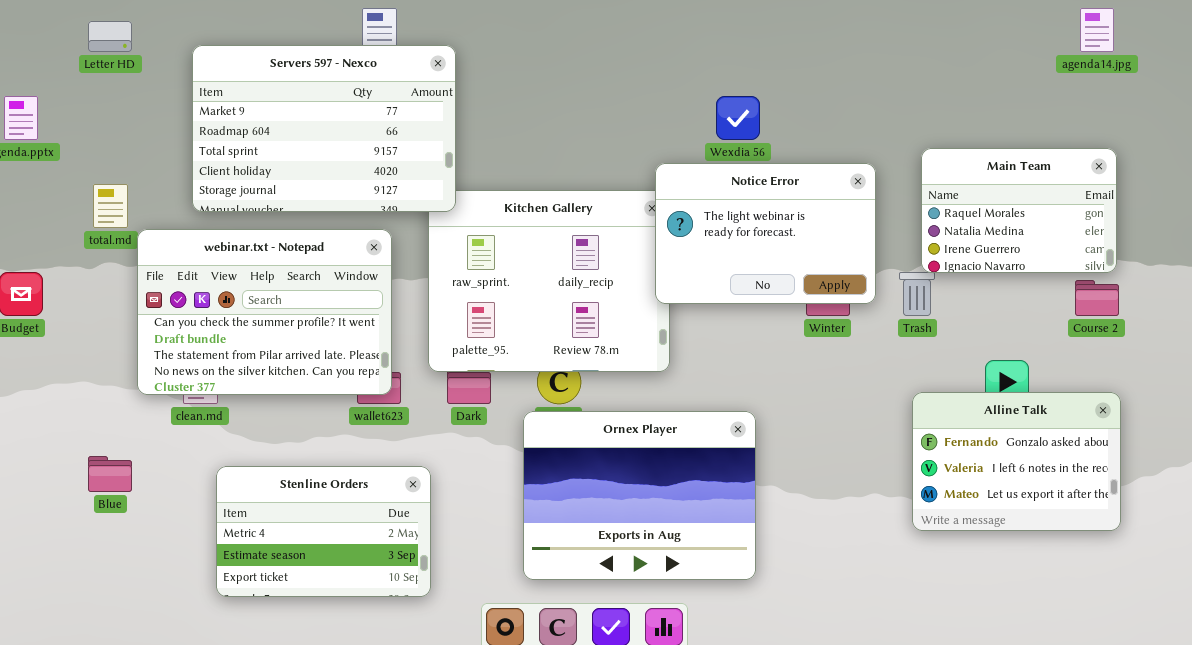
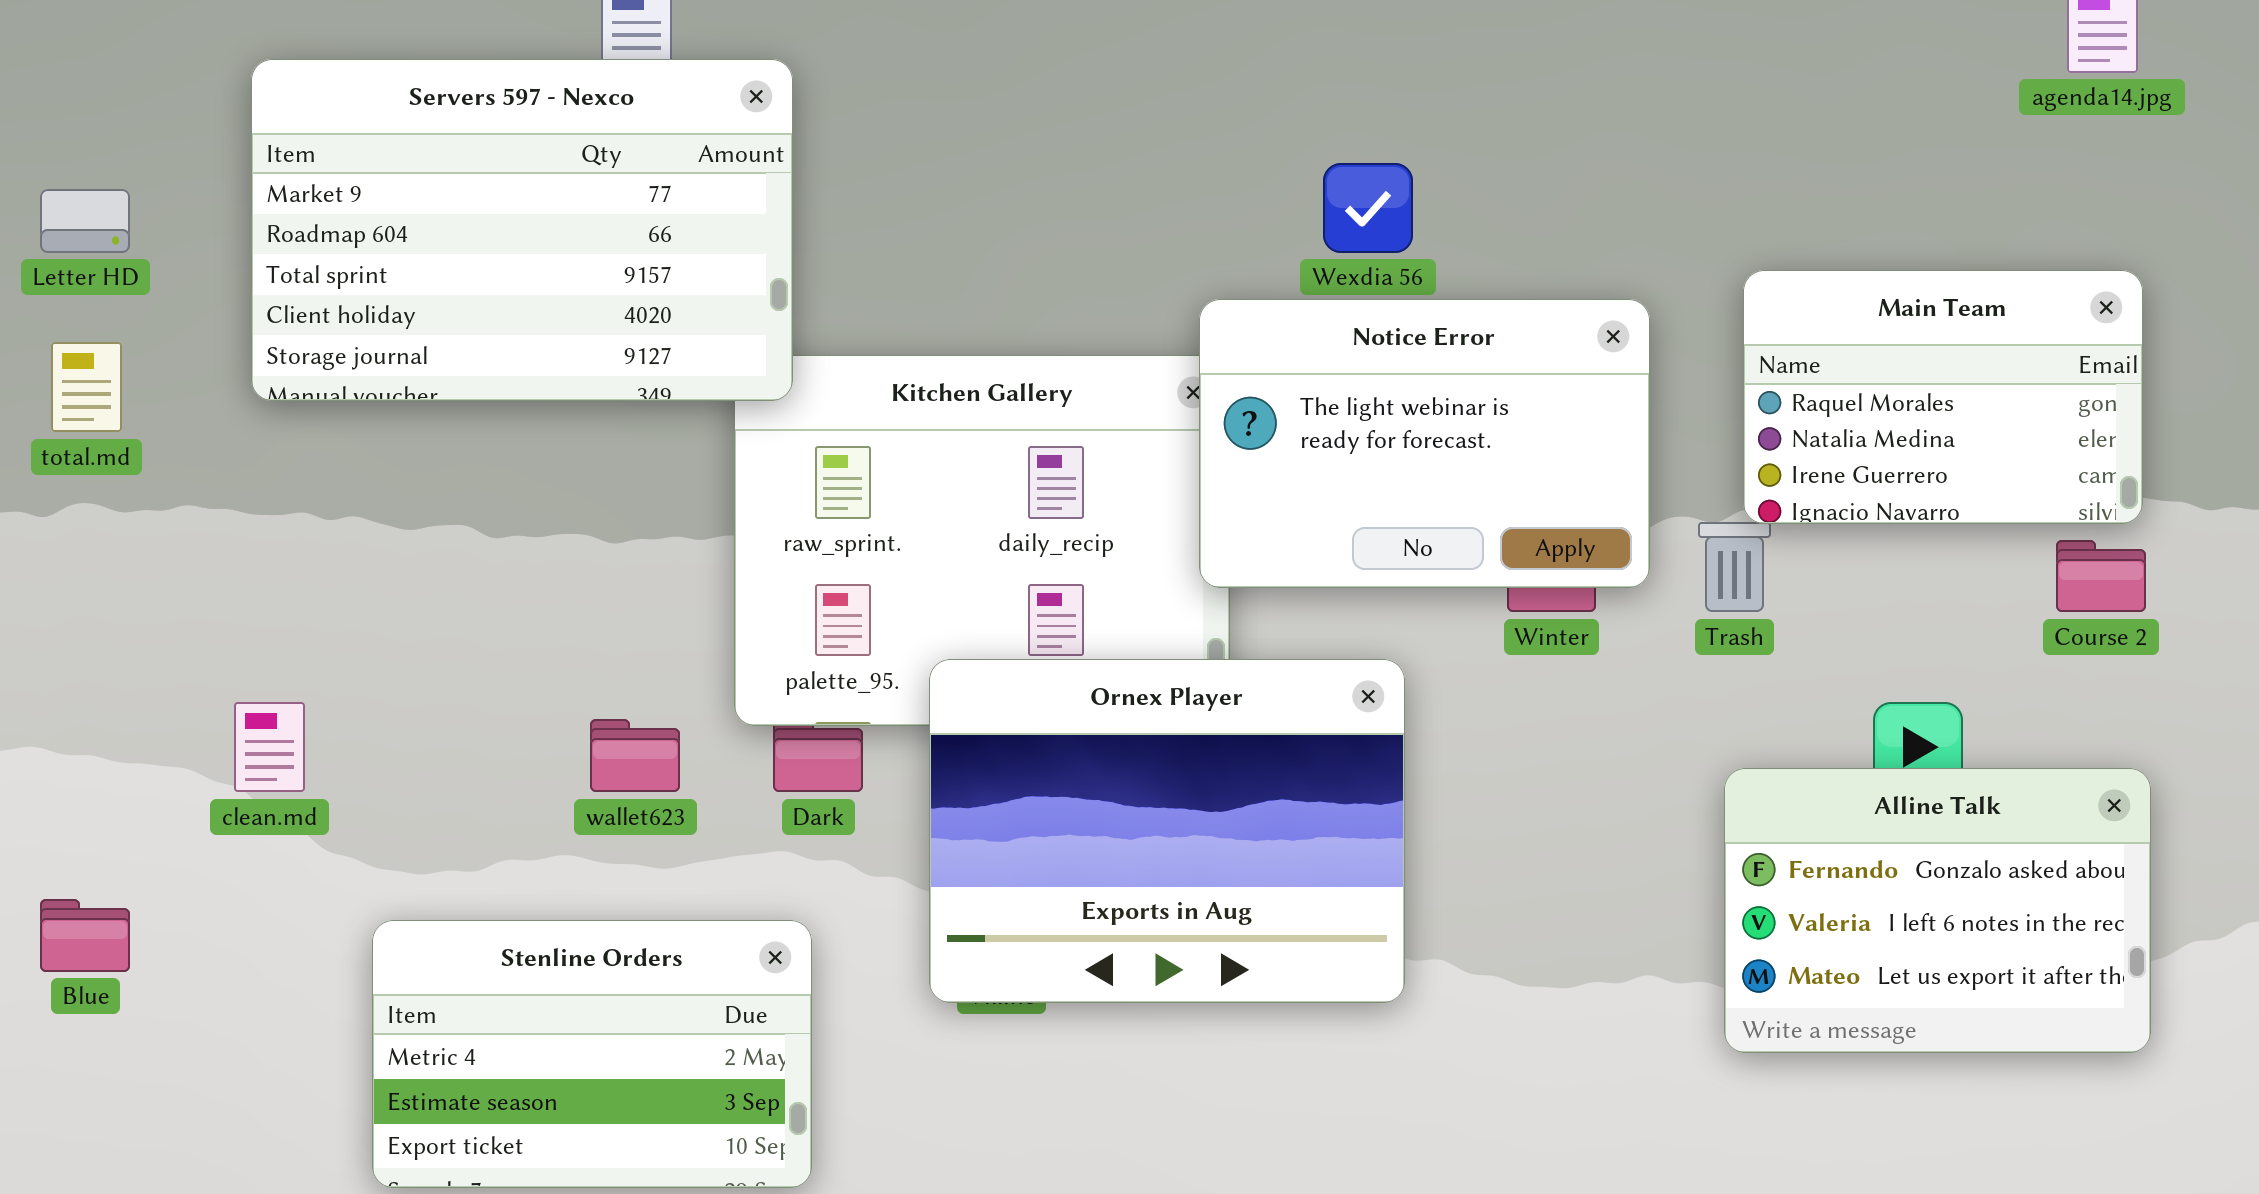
Letter HD: [88,21,132,52] -> [40,189,130,253], moved
webinar.txt - Notepad: [137,229,392,395] -> none, closed
Ornex Player: [523,411,756,580] -> [929,659,1405,1003], moved
Stenline Orders: [216,466,431,597] -> [372,920,812,1188], moved

